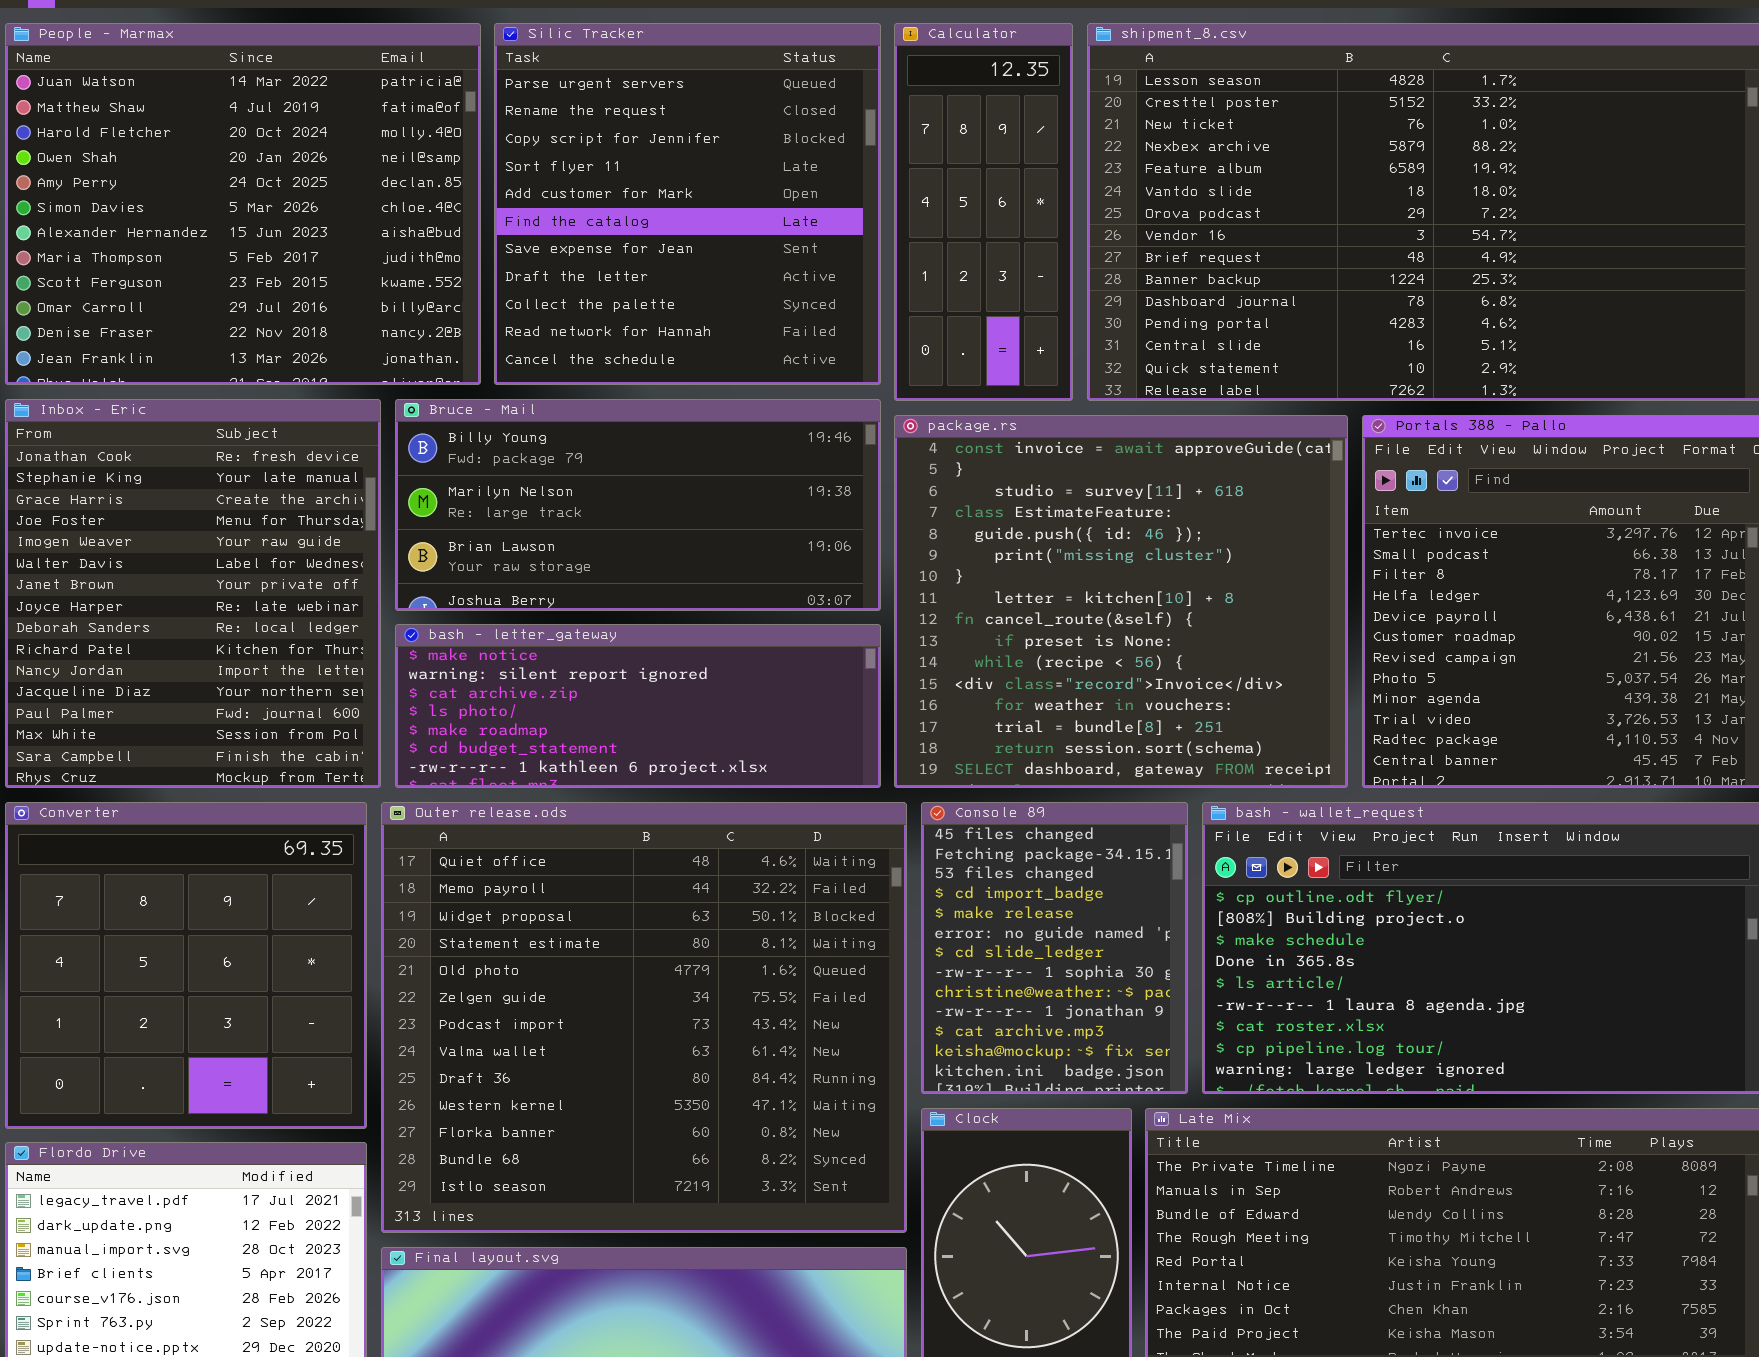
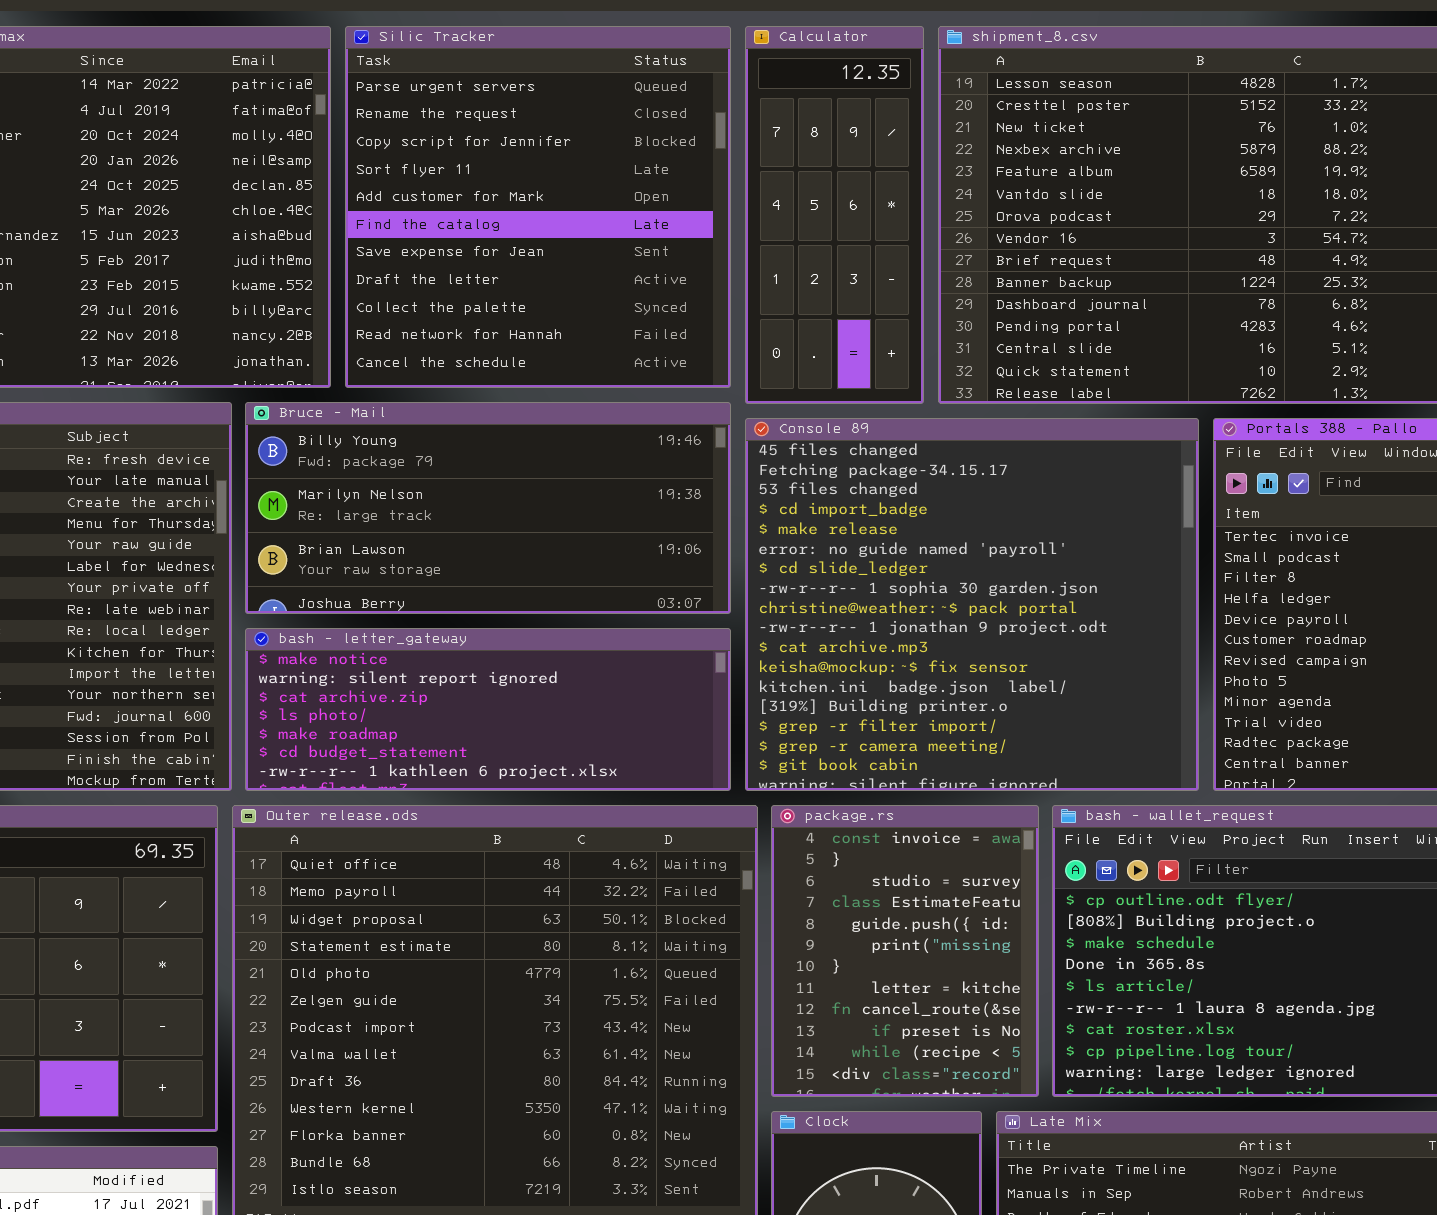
package.rs: [894,415,1348,788] -> [771,805,1039,1097], moved, resized
Console 89: [921,802,1188,1094] -> [745,418,1199,791], moved, resized

